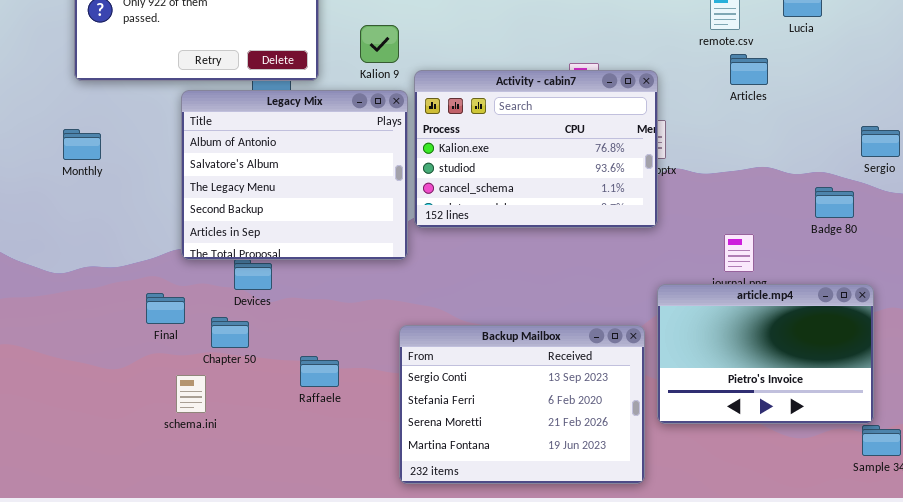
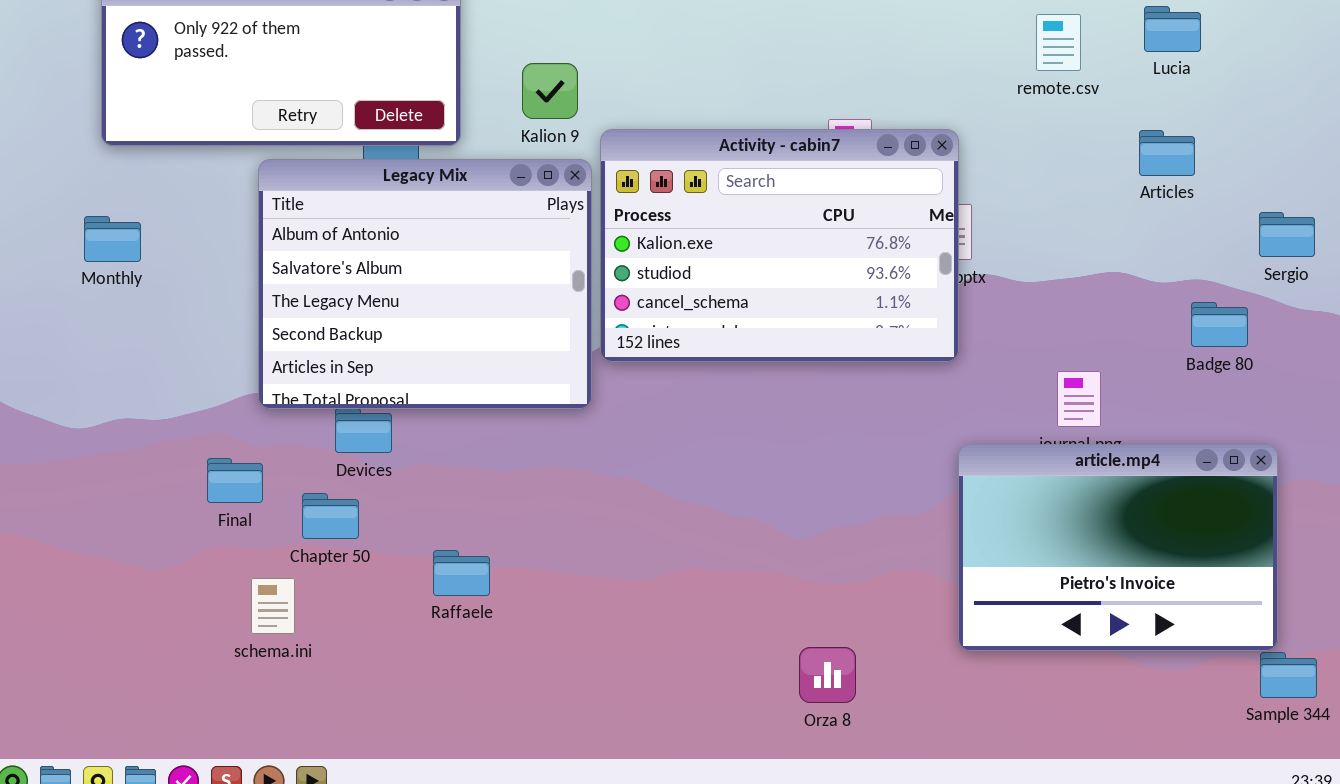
Articles: [730,54,768,85] -> [1139,130,1195,176], moved
Backup Mailbox: [399,325,645,484] -> none, closed

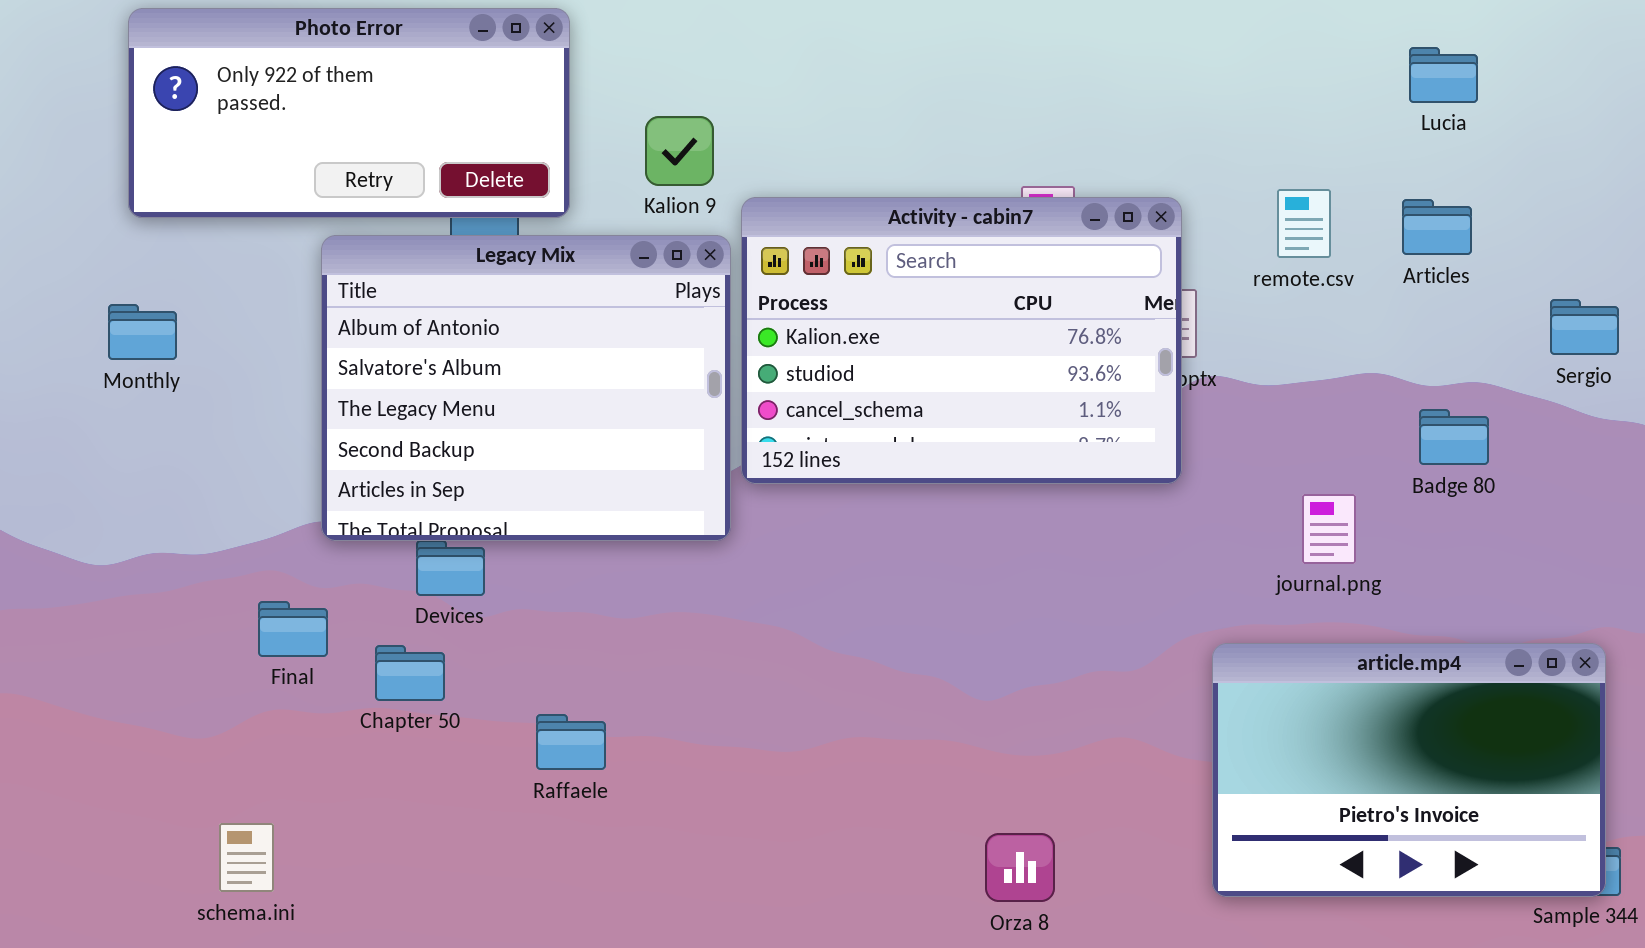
remote.csv: [1036,14,1081,71] -> [1277,189,1331,258], moved
Badge 80: [1191,302,1248,347] -> [1419,409,1489,465], moved
article.mp4: [958,444,1278,651] -> [1212,643,1606,897], moved
schema.ini: [251,578,295,634] -> [219,823,274,892], moved

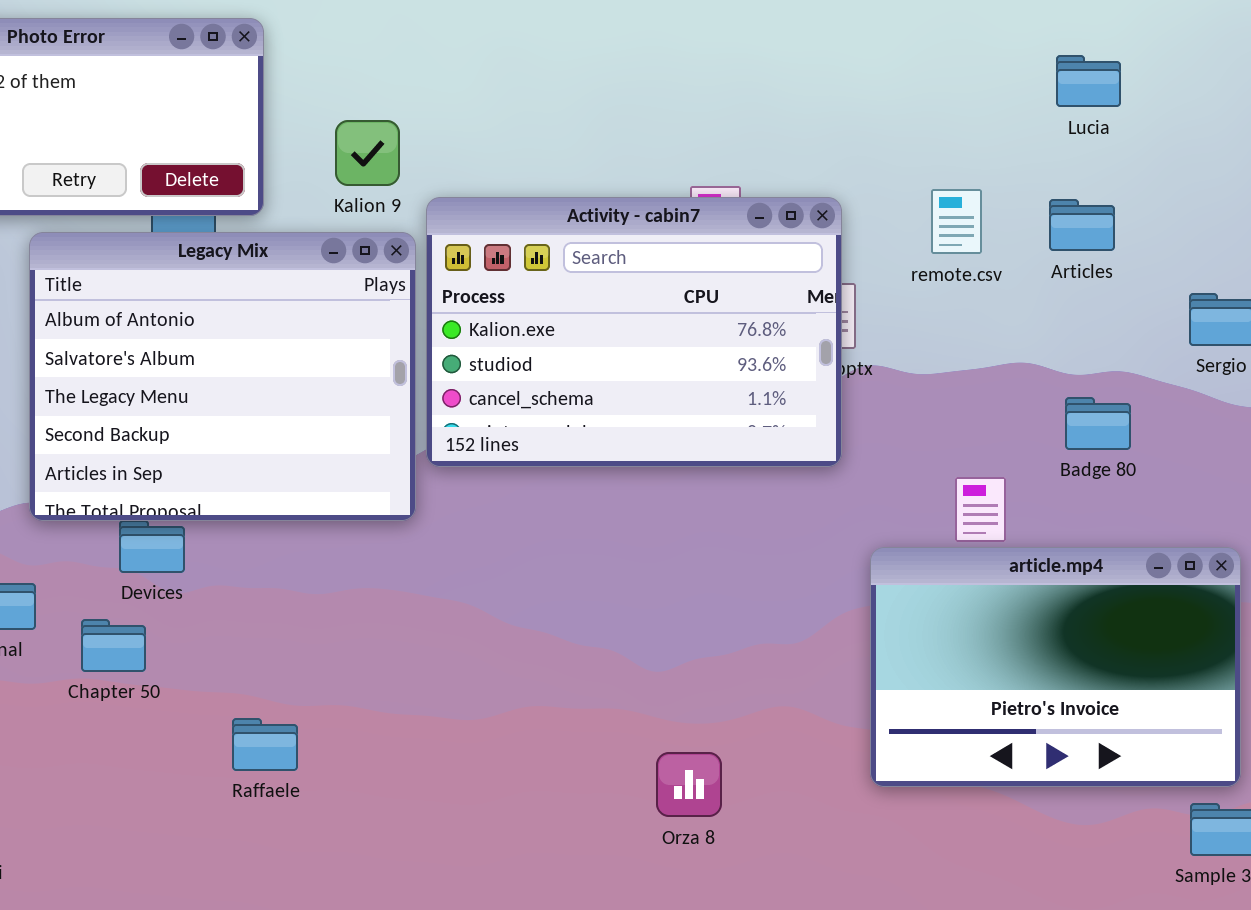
article.mp4: [1212,643,1606,897] -> [870,547,1241,787], moved
Raffaele: [536,714,606,770] -> [232,718,298,771], moved
Orza 8: [985,833,1055,902] -> [656,752,722,817], moved

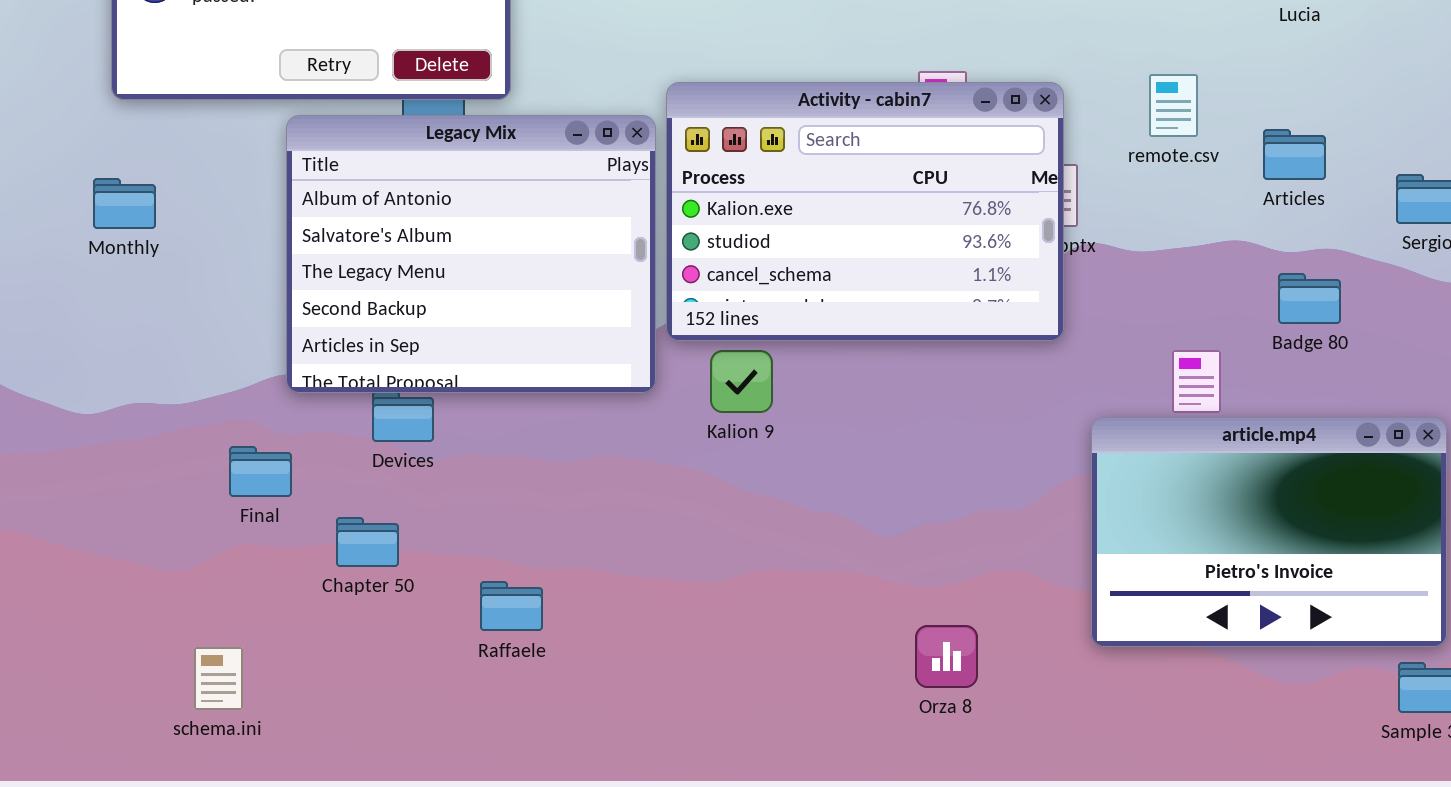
Kalion 9: [335,120,400,186] -> [710,350,773,413], moved
Articles: [1049,199,1115,251] -> [1263,129,1326,180], moved
Chapter 50: [81,619,146,672] -> [336,517,399,567], moved
Orza 8: [656,752,722,817] -> [915,625,978,688], moved

